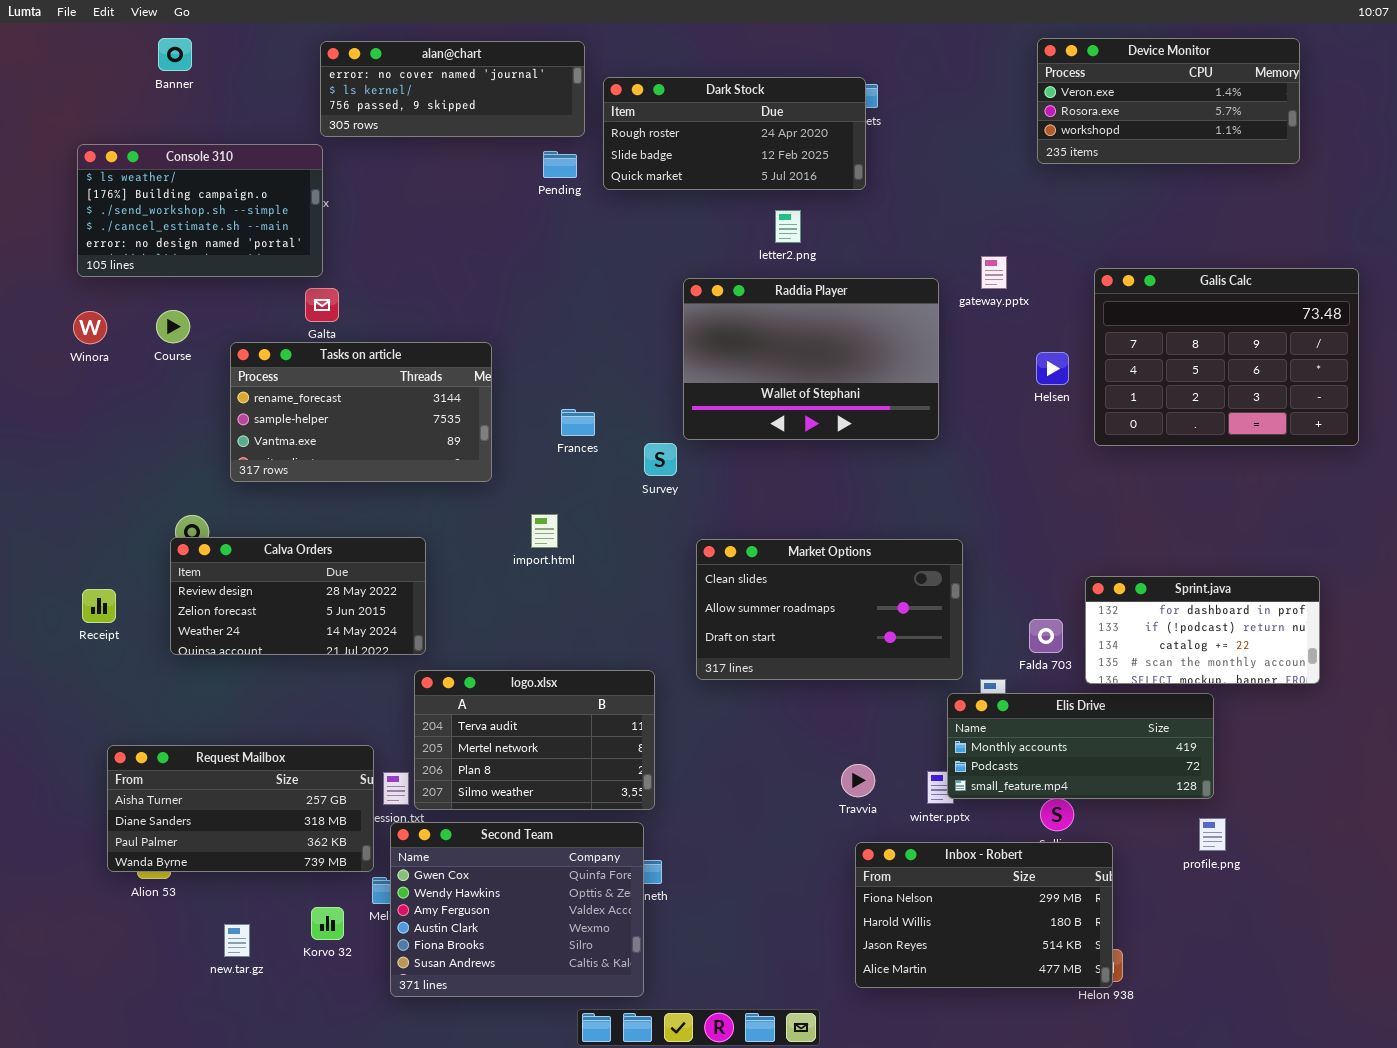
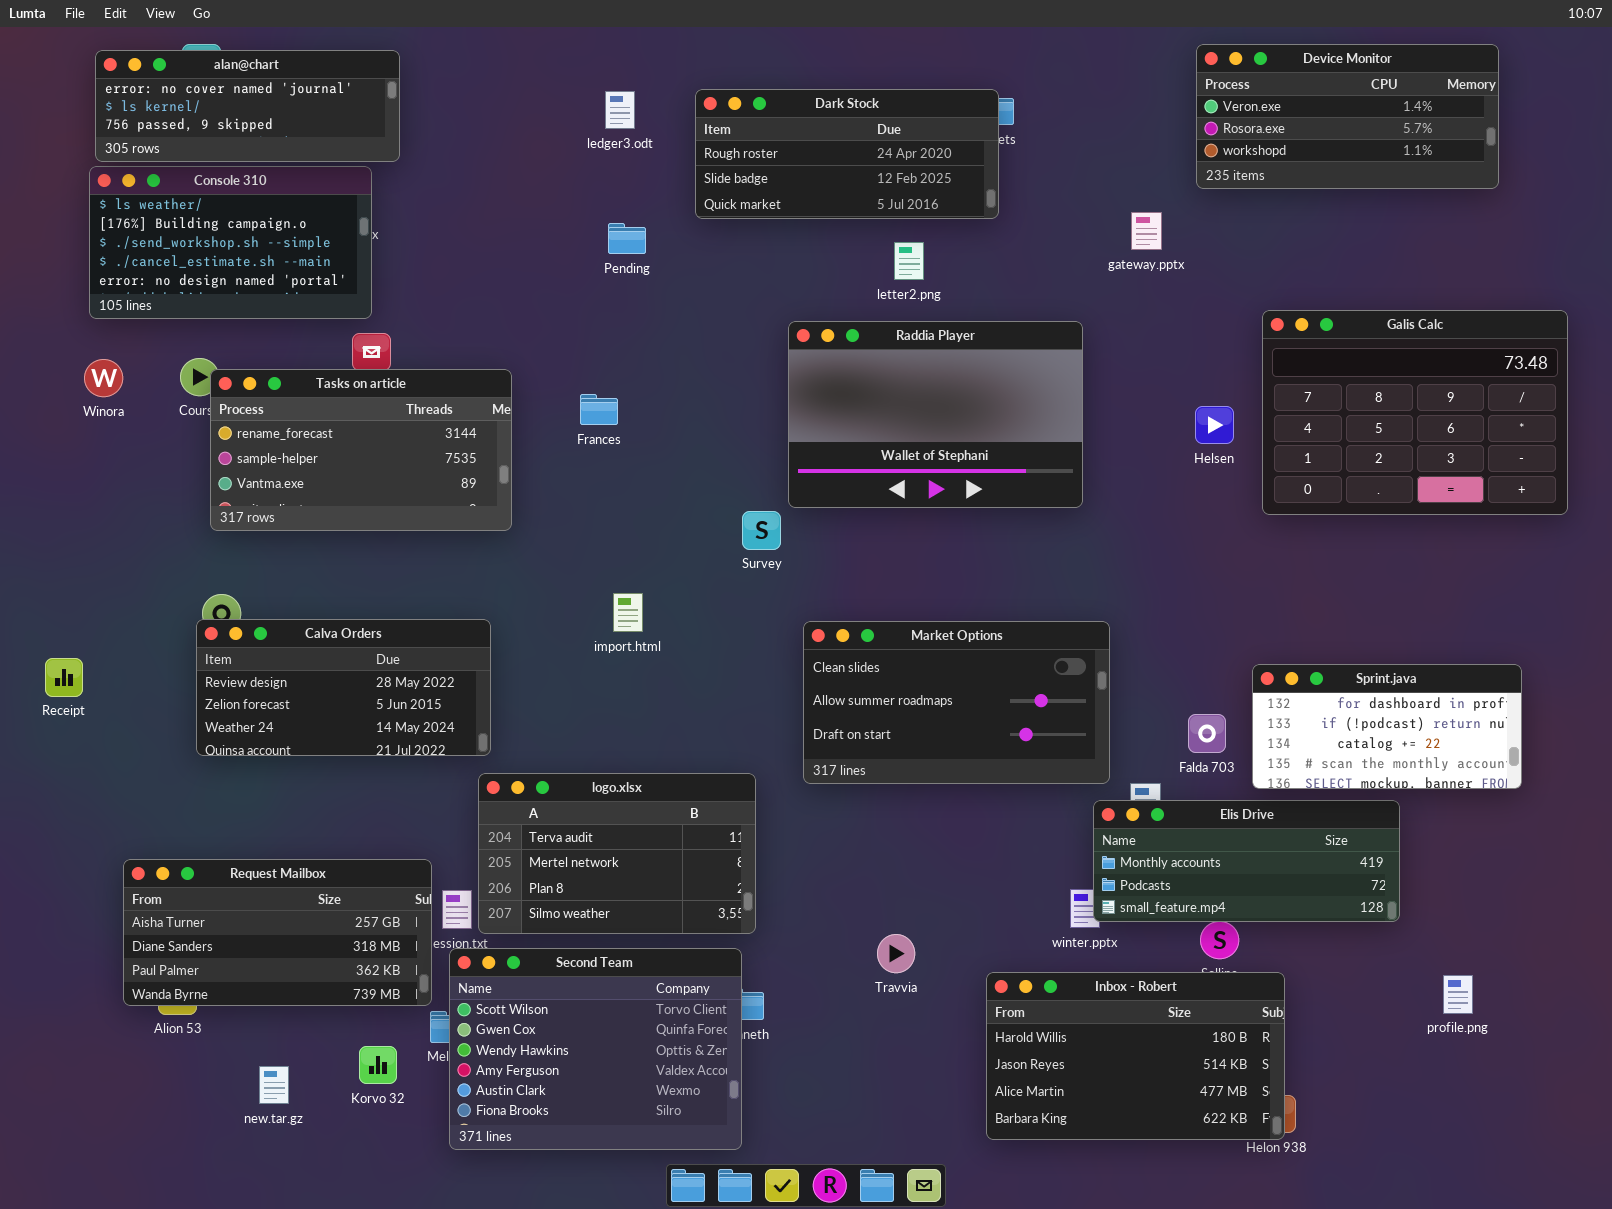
alan@chart: [320,41,585,137] -> [95,50,400,162], moved
Pending: [543,151,577,178] -> [608,223,646,254], moved
gateway.pptx: [981,256,1007,289] -> [1131,212,1162,250], moved
Tasks on article: [230,342,492,482] -> [210,369,512,531], moved
Frances: [561,409,595,436] -> [580,394,618,425], moved
Receipt: [82,589,116,623] -> [45,658,83,697], moved
Travvia: [841,764,875,797] -> [877,934,915,973], moved
profile.png: [1199,818,1226,851] -> [1443,975,1473,1014], moved
Second Team: [390,822,644,997] -> [449,948,742,1150], scrolled up 1 row
Inbox - Robert: [855,842,1113,988] -> [986,972,1285,1140], scrolled down 1 row

